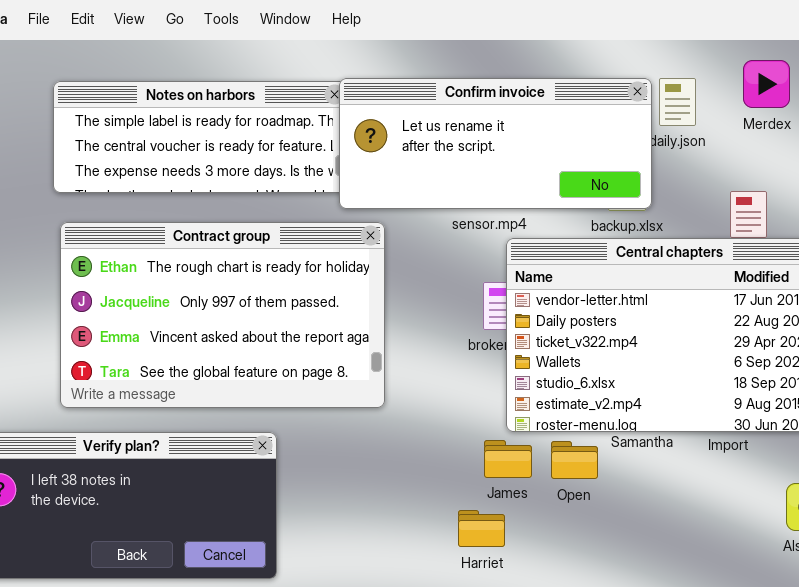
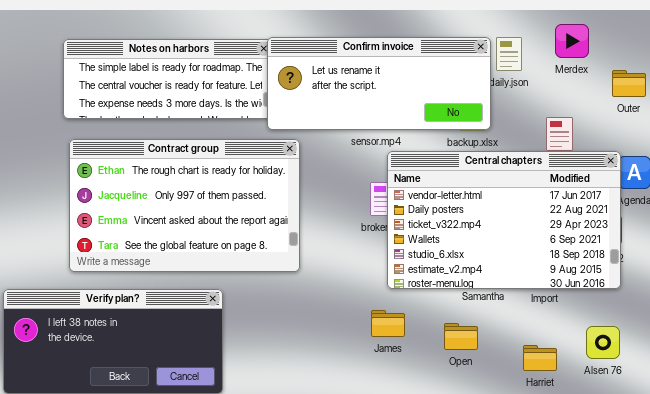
James: [484,440,532,478] -> [371,310,405,337], moved
Open: [551,441,598,479] -> [444,323,478,350], moved
Harriet: [458,510,505,547] -> [523,345,557,371], moved

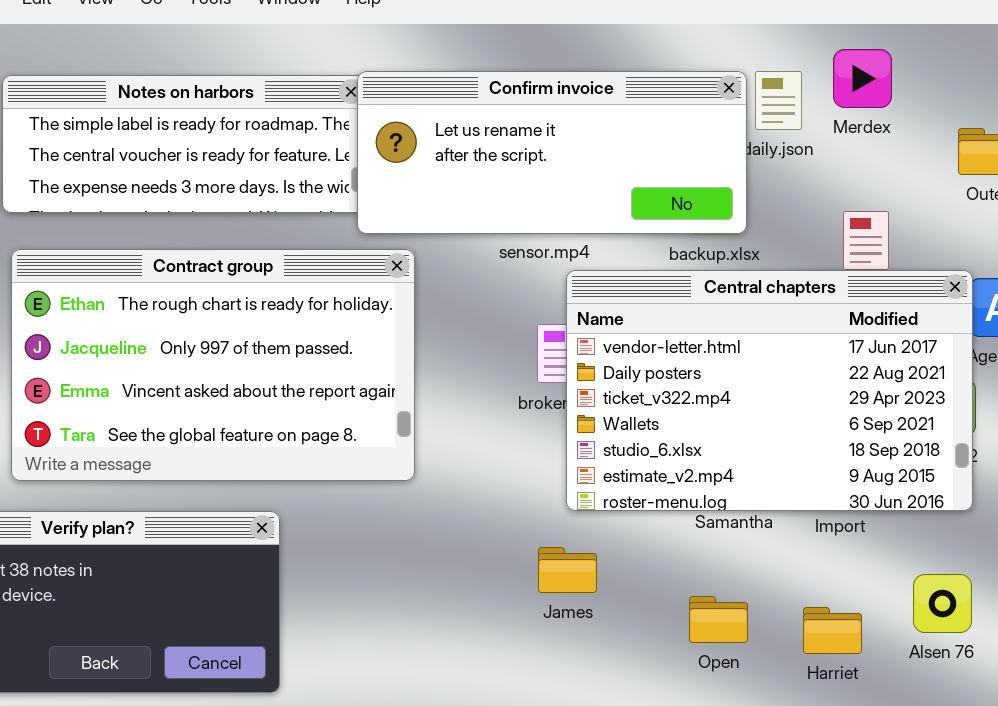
Merdex: [555,24,589,58] -> [833,49,892,108], moved
Open: [444,323,478,350] -> [689,596,748,643], moved

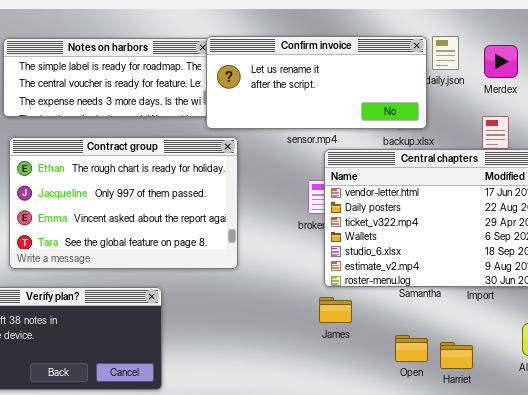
Merdex: [833,49,892,108] -> [484,45,518,78], moved
James: [538,547,597,593] -> [319,297,352,323], moved
Harriet: [803,607,862,654] -> [440,342,473,369], moved

